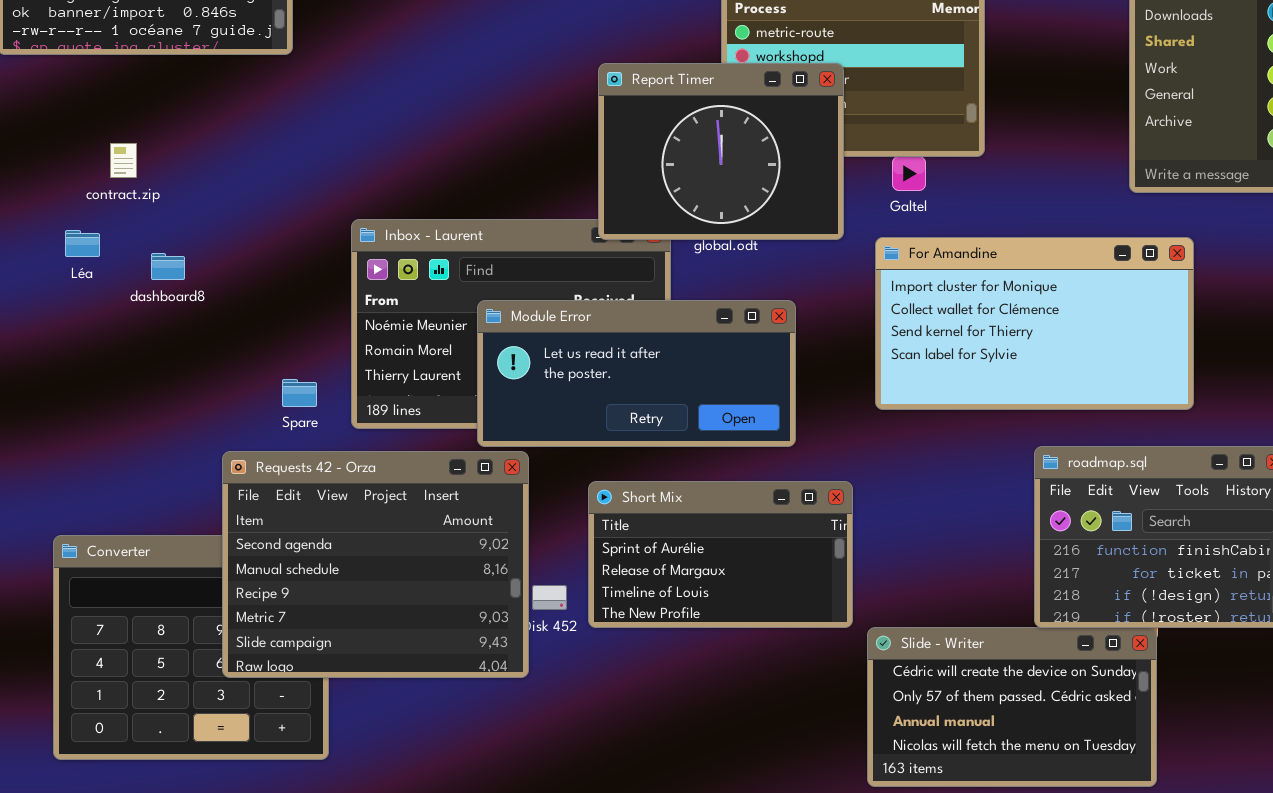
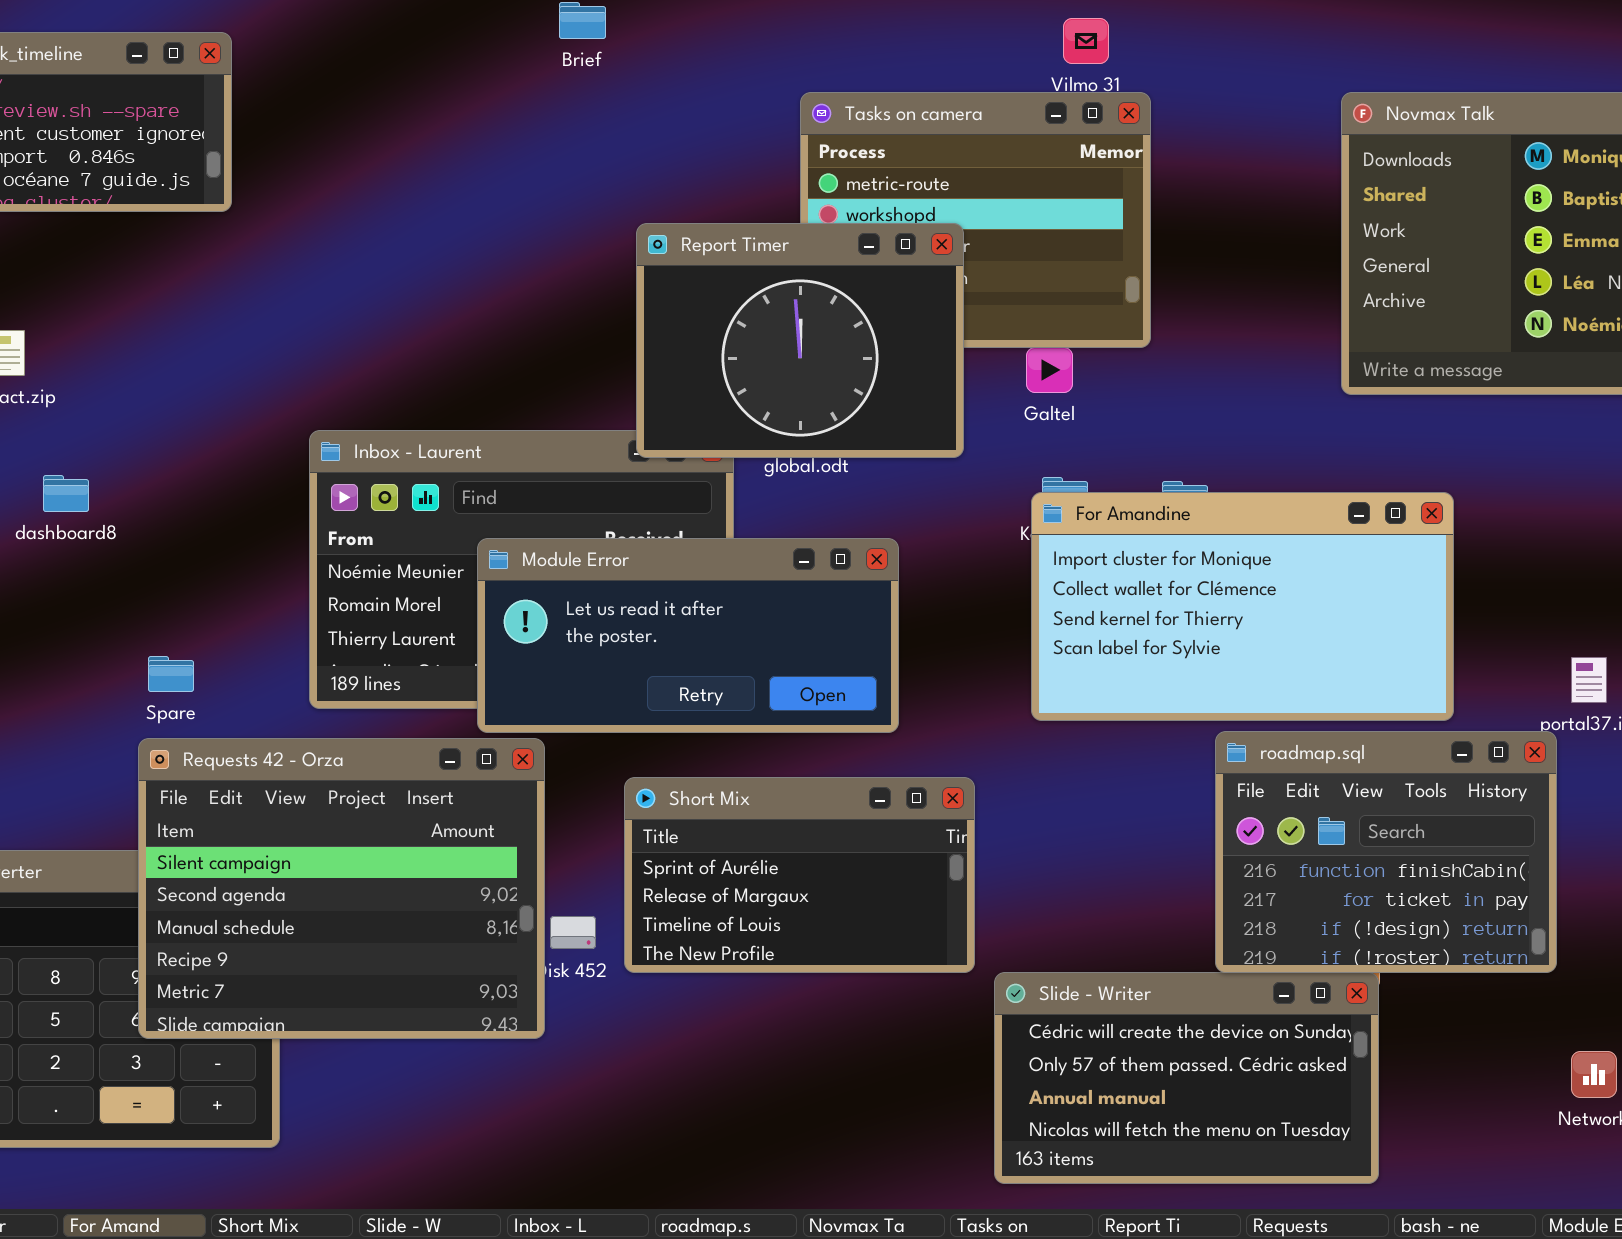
For Amandine: [875,237,1194,410] -> [1031,492,1454,721], moved
Spare: [282,379,317,407] -> [148,656,194,692], moved
Requests 42 - Orza: [222,451,529,678] -> [138,738,545,1039], scrolled up 1 row

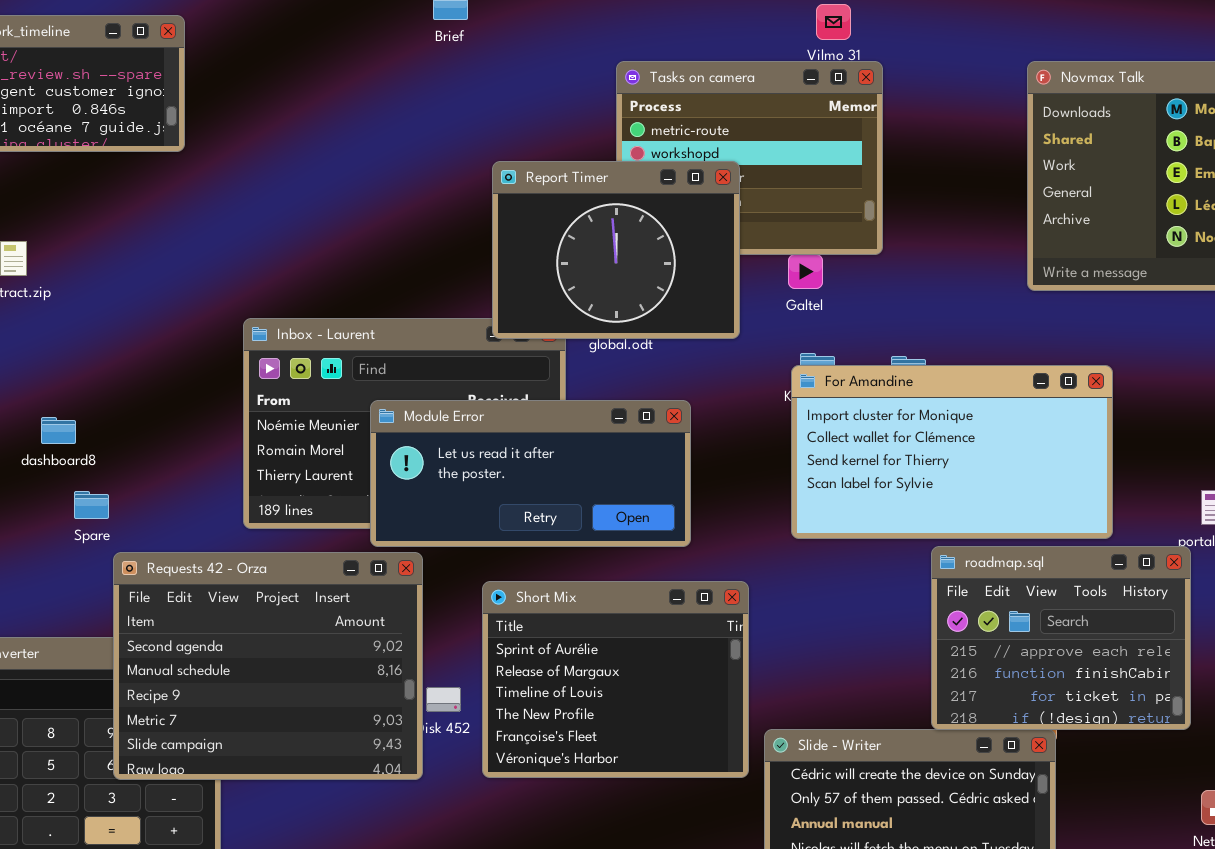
dashboard8: [43,475,89,512] -> [41,417,76,444], moved
Spare: [148,656,194,692] -> [74,491,109,519], moved
roadmap.sql: [1215,731,1557,973] -> [931,546,1191,730], scrolled up 1 row
Requests 42 - Orza: [138,738,545,1039] -> [113,552,423,780], scrolled down 1 row
Short Mix: [624,777,975,973] -> [482,581,749,778], resized

